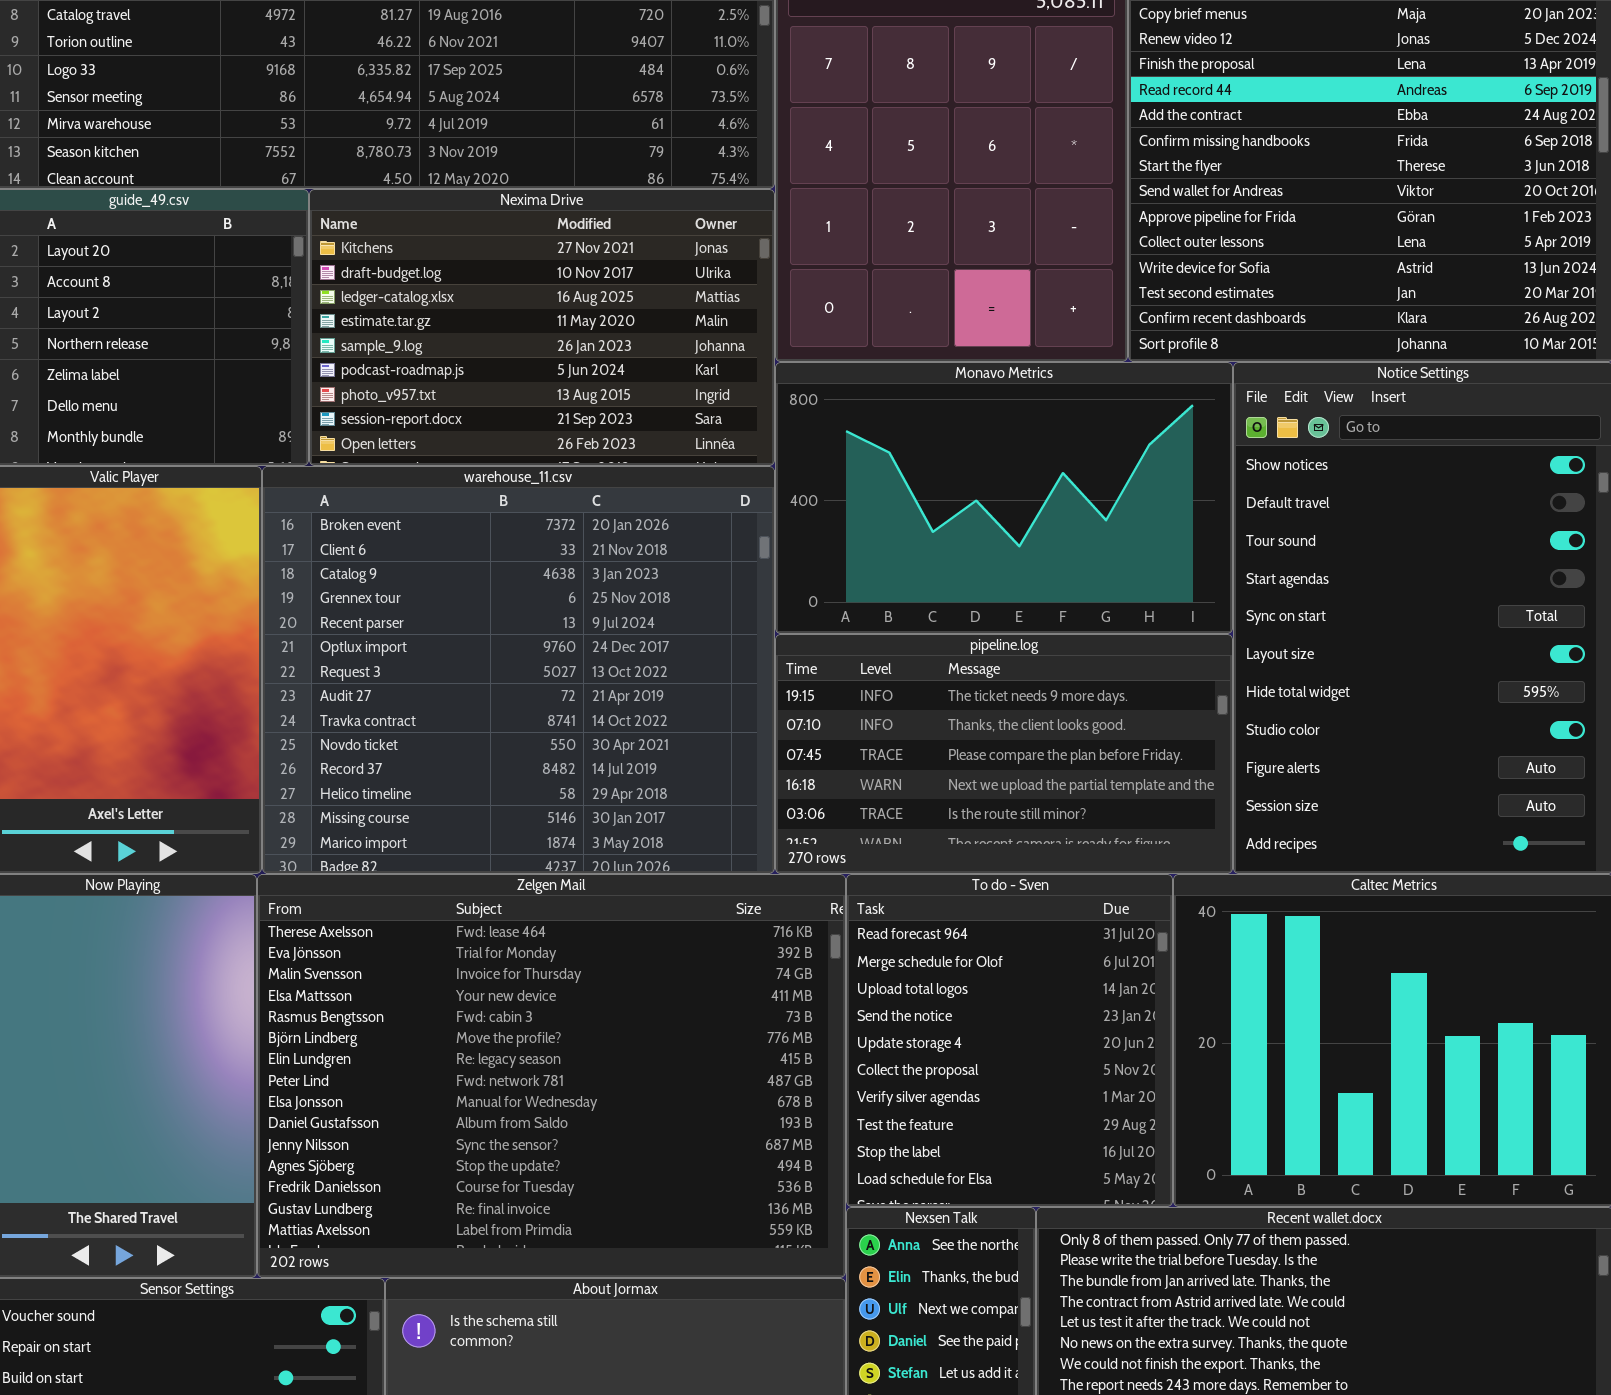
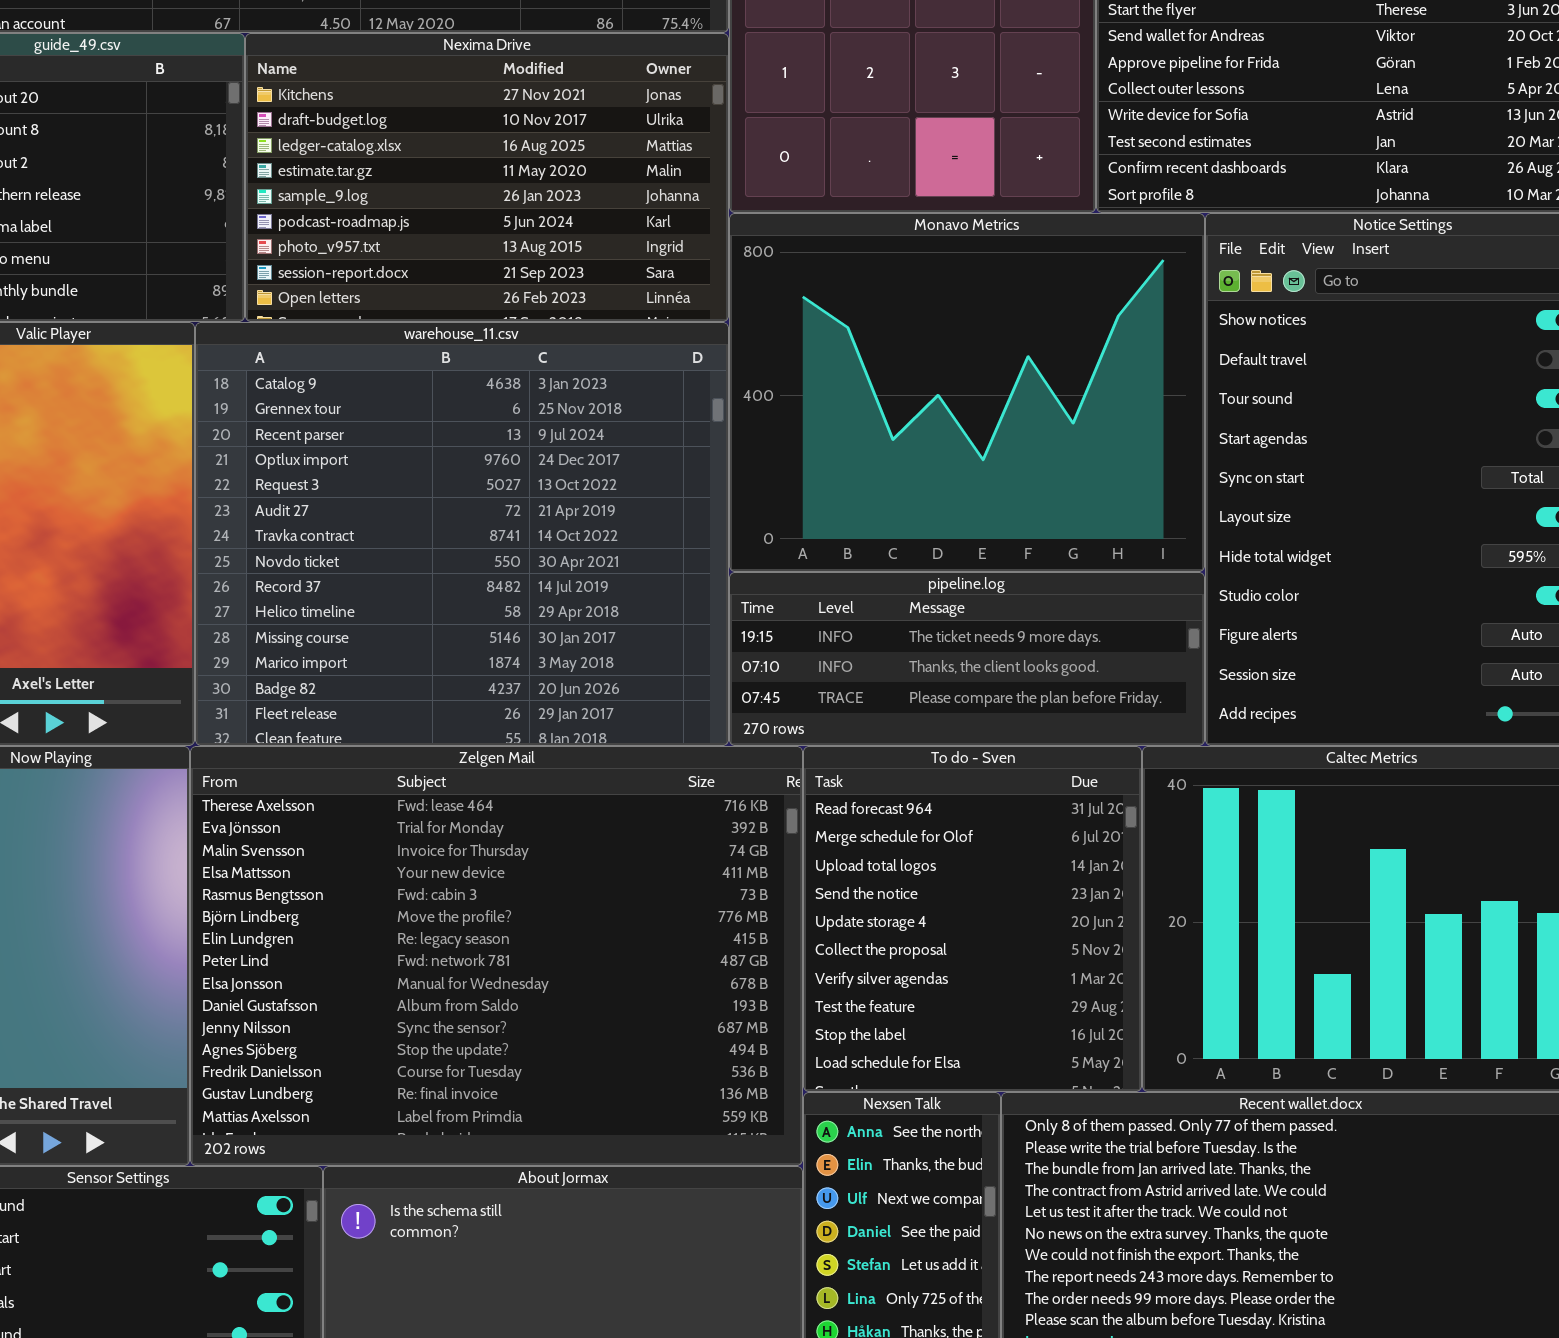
Monavo Metrics: [775,362,1233,634] -> [729,213,1205,572], resized
warehouse_11.csv: [262,466,775,874] -> [195,322,729,746], scrolled down 2 rows
pipeline.log: [775,634,1233,874] -> [729,572,1205,746], resized

